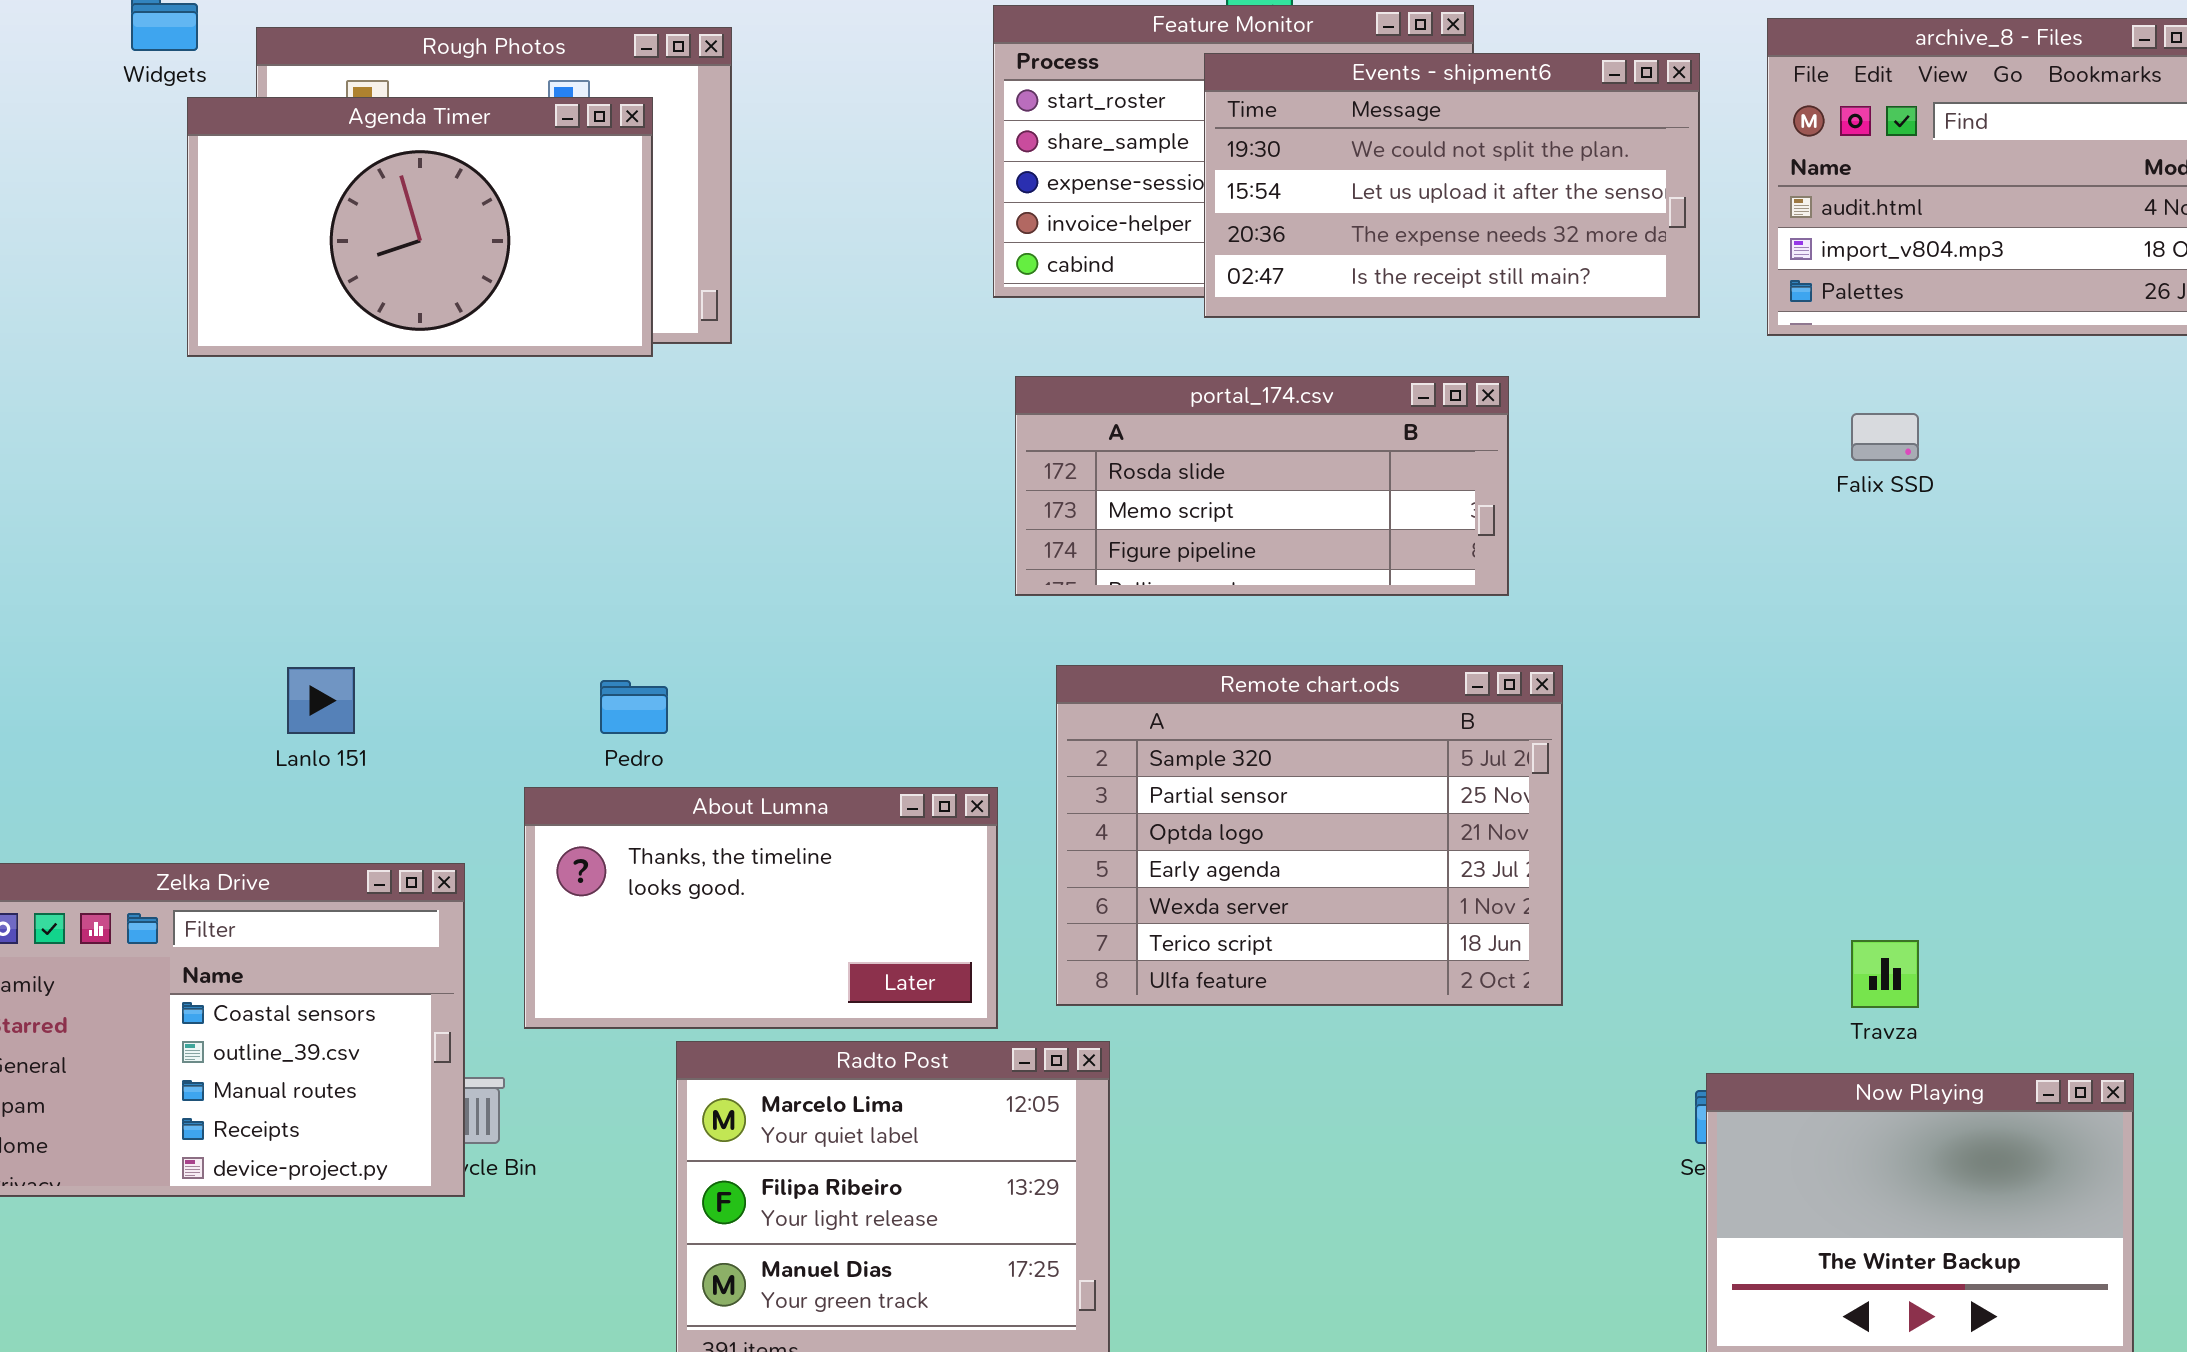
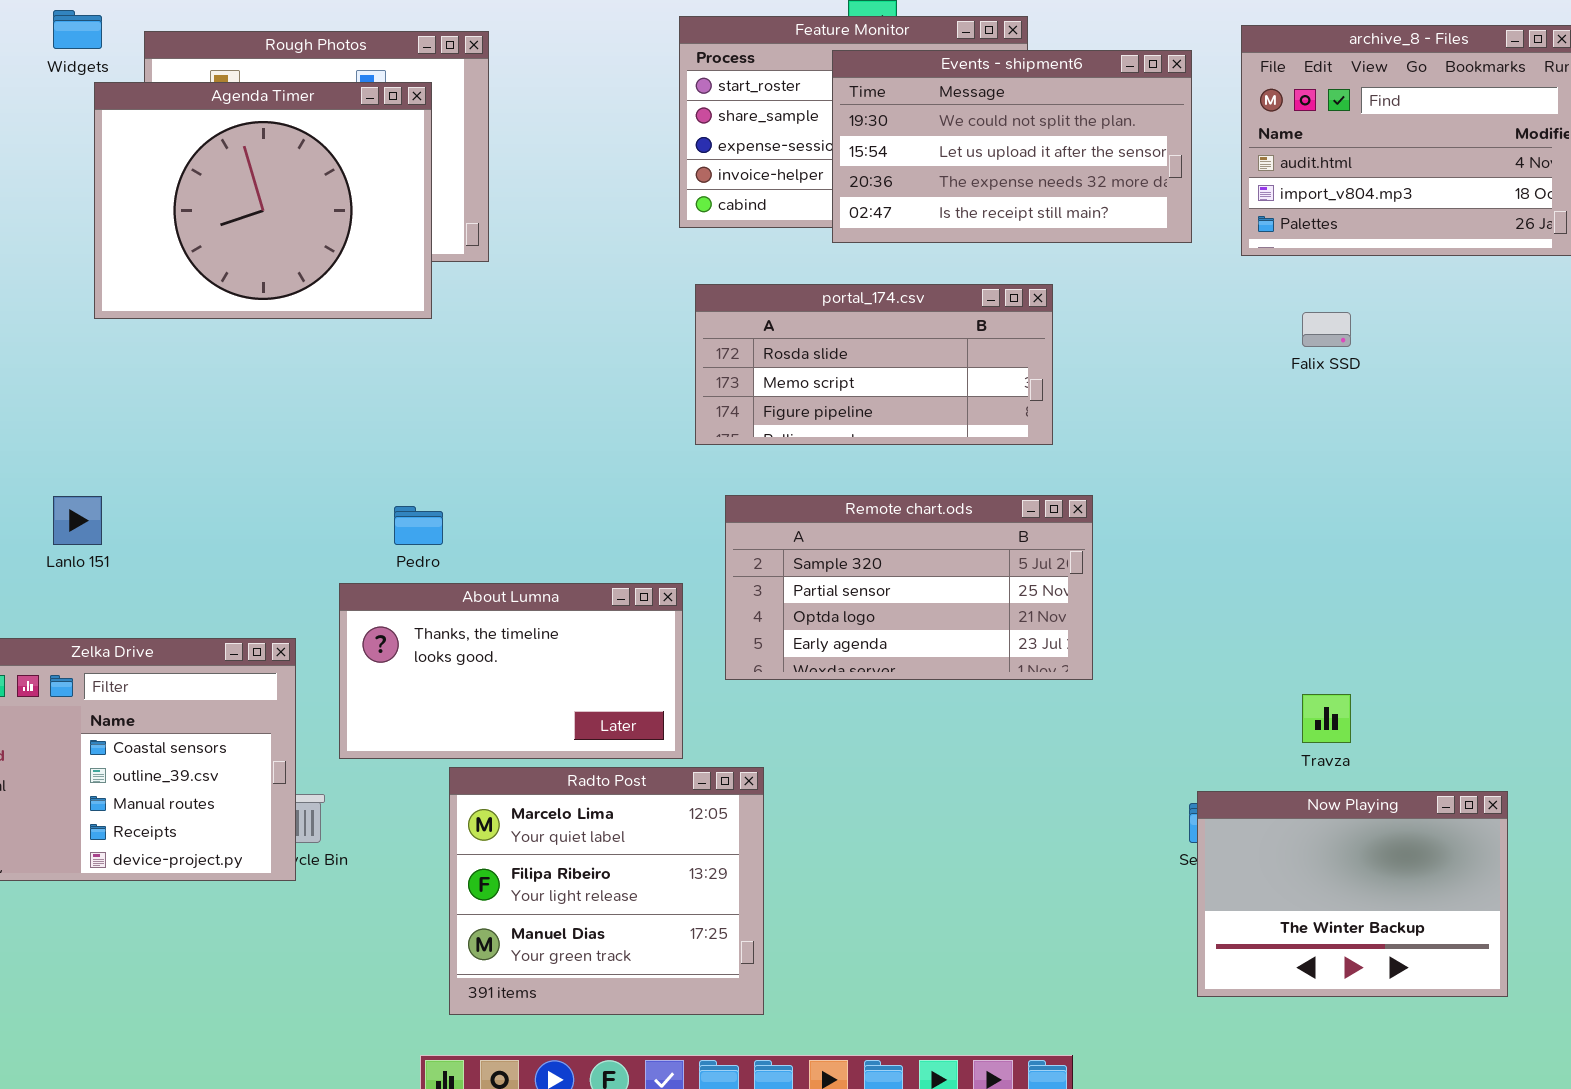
Agenda Timer: [187,97,653,357] -> [94,82,432,319], resized
Remote chart.ods: [1056,665,1563,1006] -> [725,495,1093,680], resized
Lanlo 151: [287,667,355,734] -> [53,496,102,545], moved

